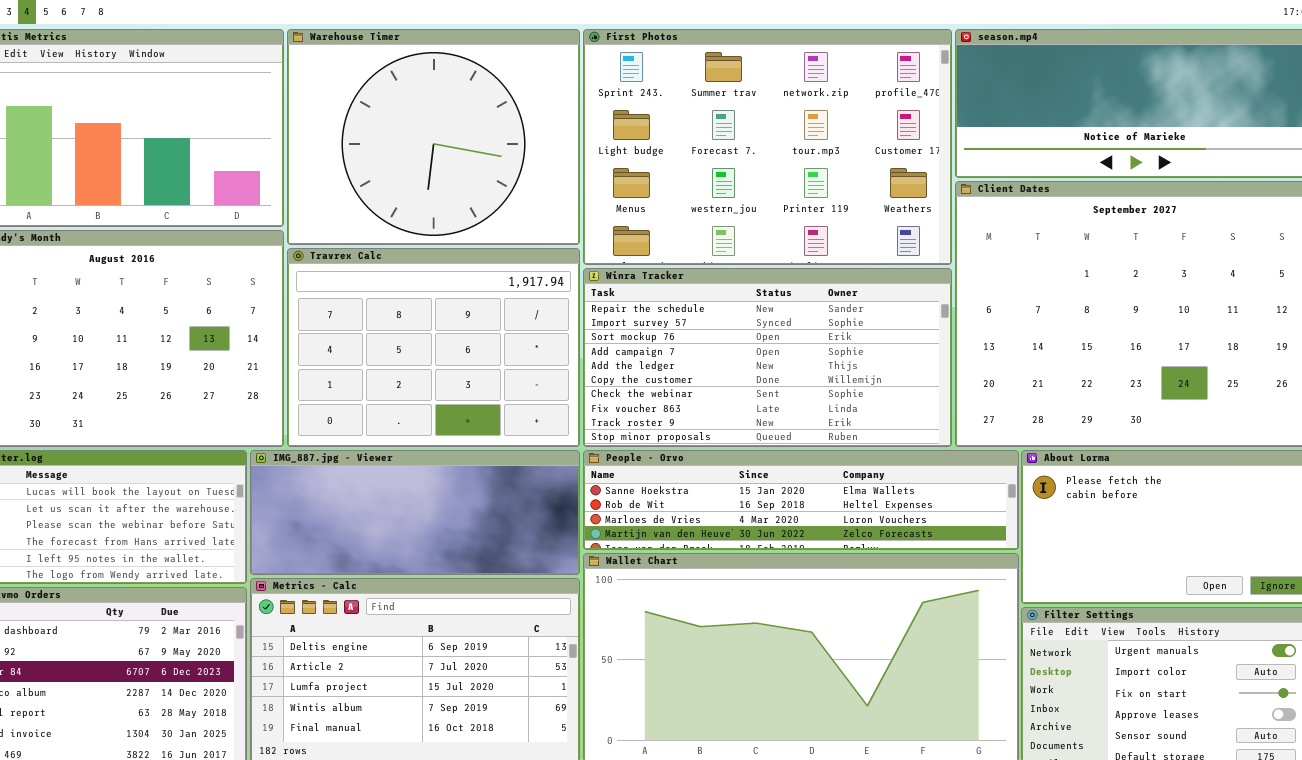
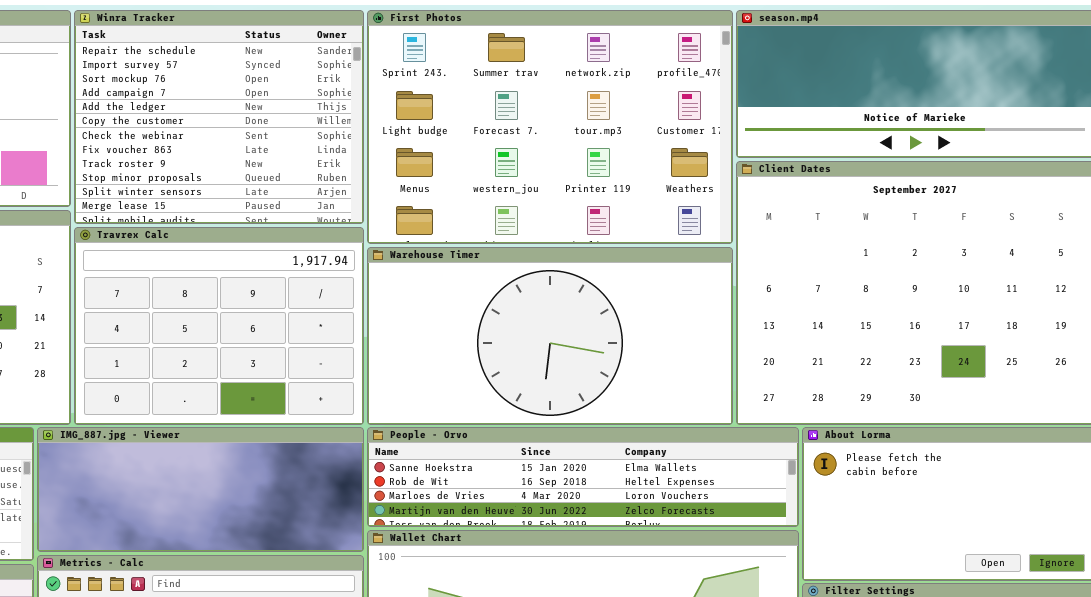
Warehouse Timer: [287,29,580,245] -> [367,247,733,425], moved, resized
Winra Tracker: [583,268,952,447] -> [74,10,364,224], moved, resized

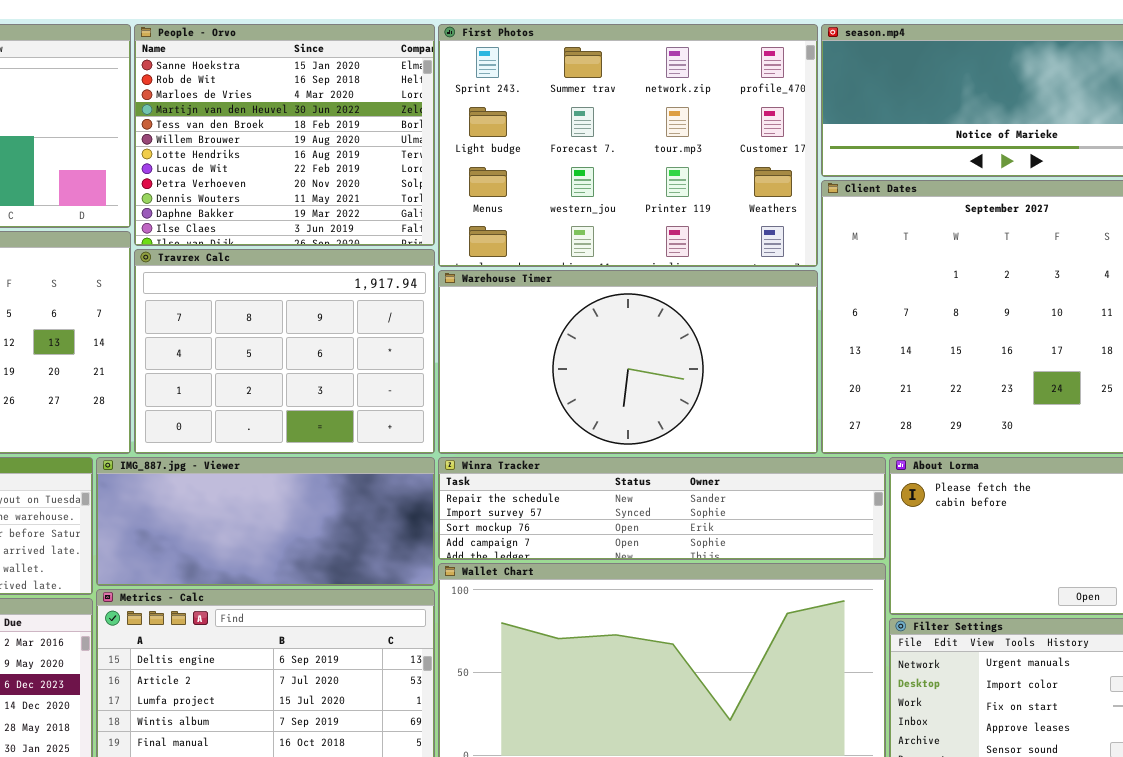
Winra Tracker: [74,10,364,224] -> [438,457,886,560], moved, resized
People - Orvo: [367,427,799,527] -> [134,24,435,246], moved, resized

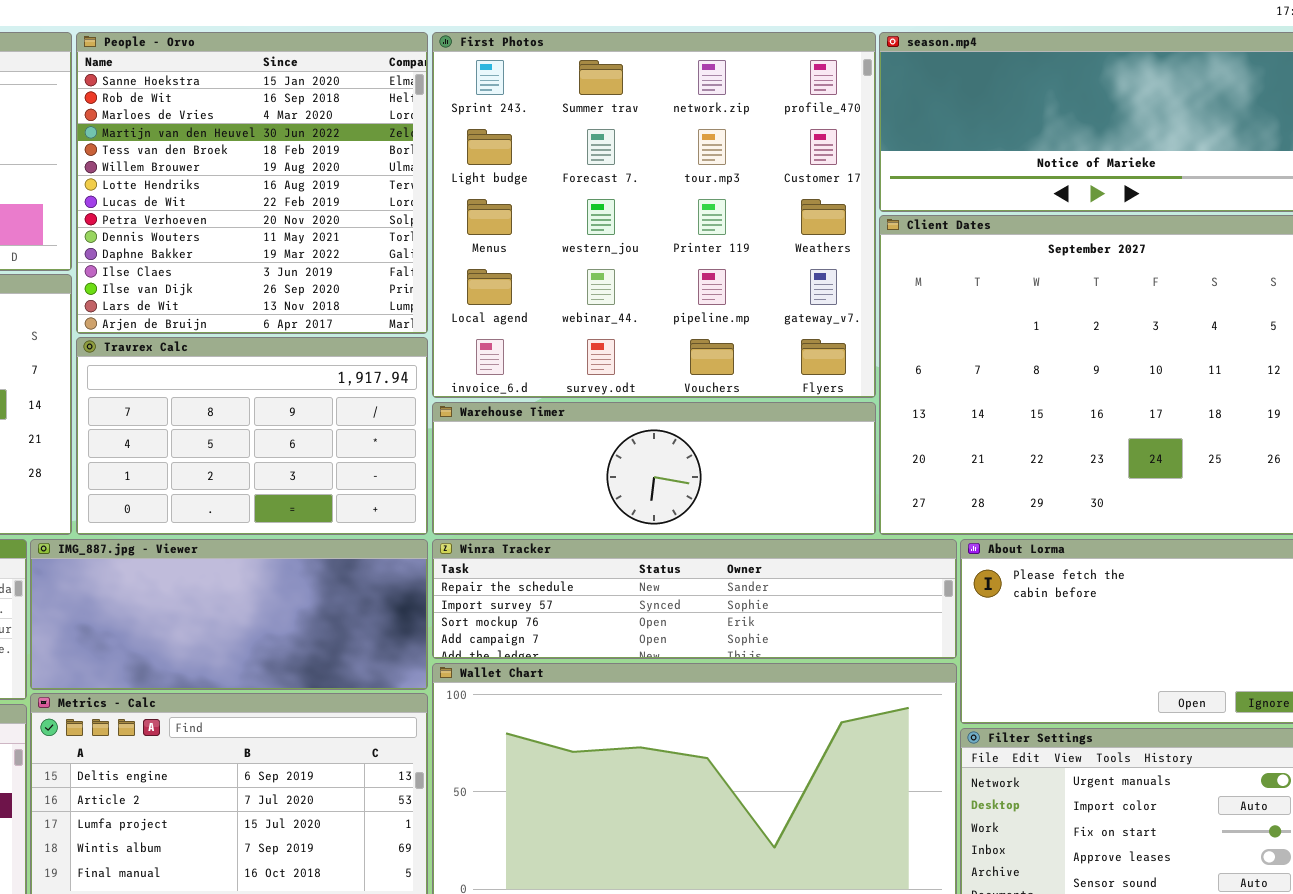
People - Orvo: [134,24,435,246] -> [76,32,428,334], resized
First Photos: [438,24,818,267] -> [432,32,876,398], resized
Travrex Calc: [134,249,435,454] -> [76,337,428,535], resized
Warehouse Timer: [438,270,818,454] -> [432,402,876,535], resized

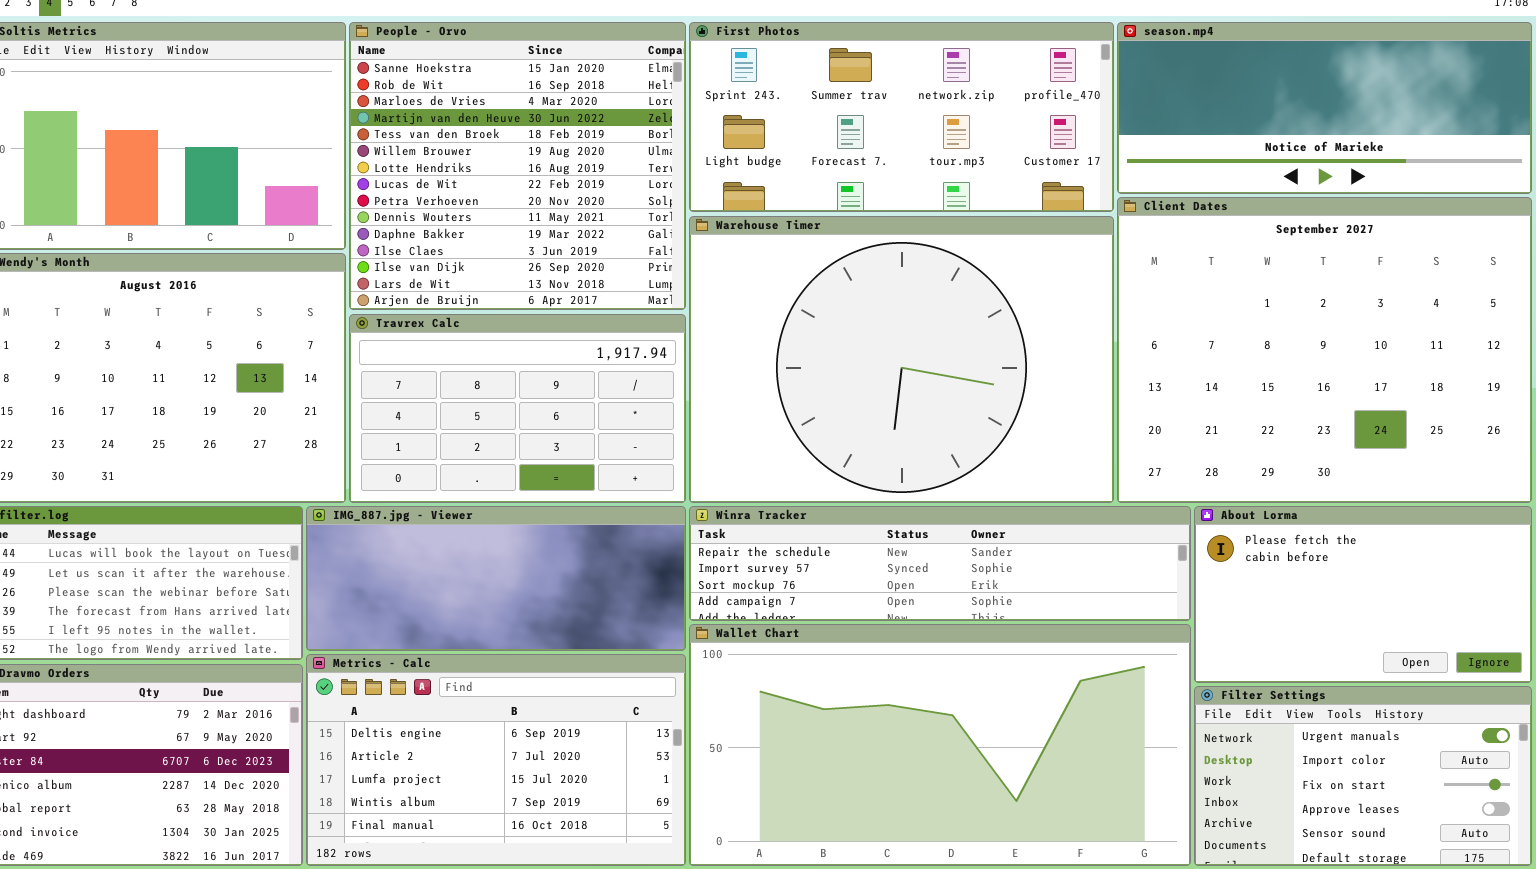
First Photos: [432,32,876,398] -> [689,22,1114,212], resized
Warehouse Timer: [432,402,876,535] -> [689,216,1114,503], resized

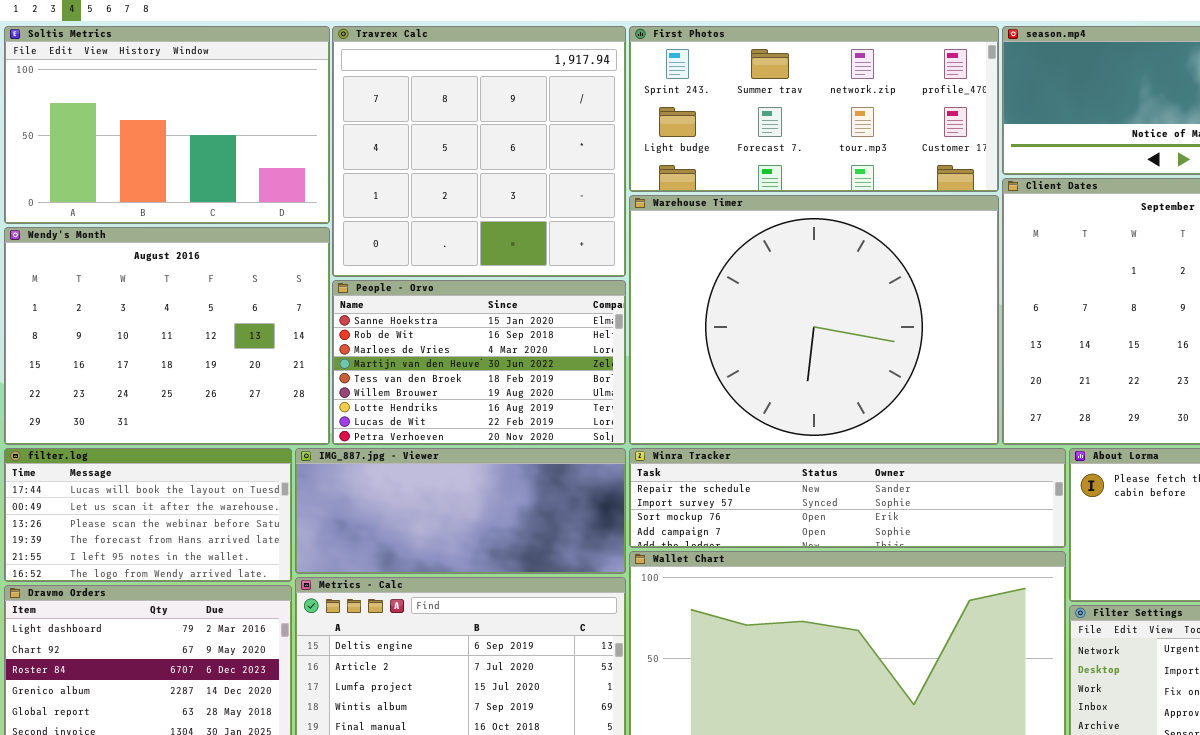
People - Orvo: [349,22,686,310] -> [332,280,626,445], moved, resized
Travrex Calc: [349,314,686,503] -> [332,26,626,277], moved, resized

